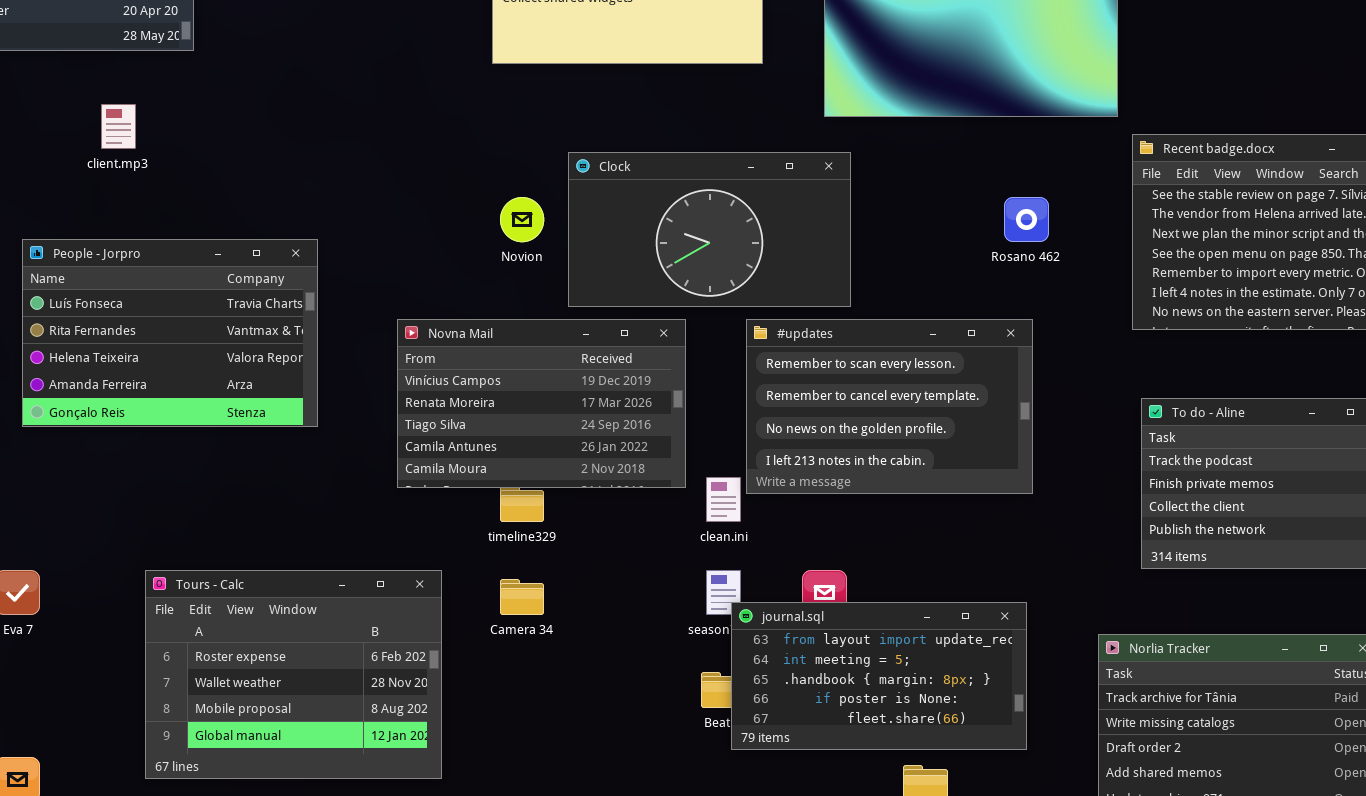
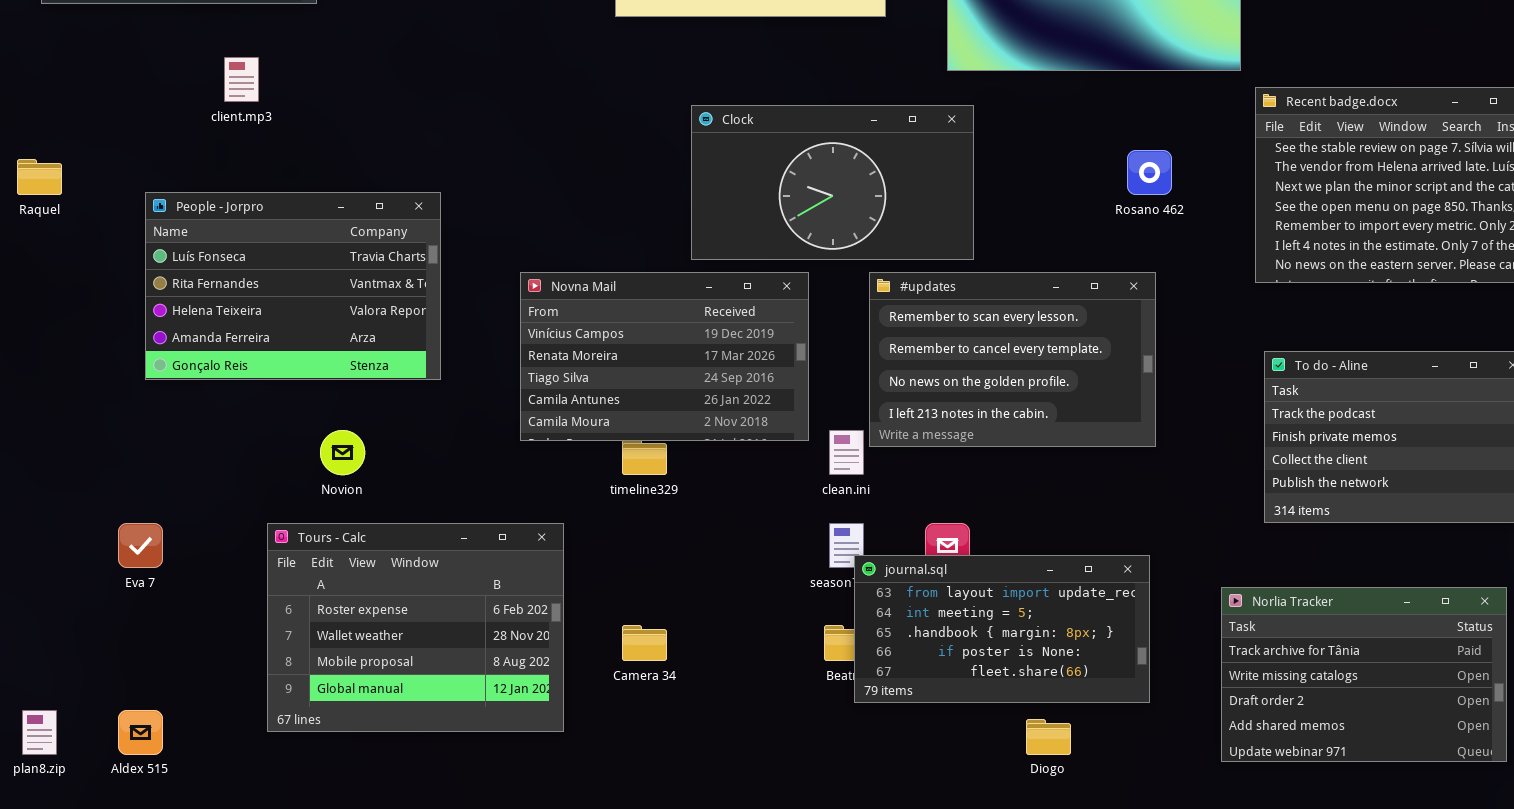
Novion: [500,197,544,242] -> [320,430,365,475], moved
Camera 34: [500,579,544,615] -> [622,625,667,661], moved

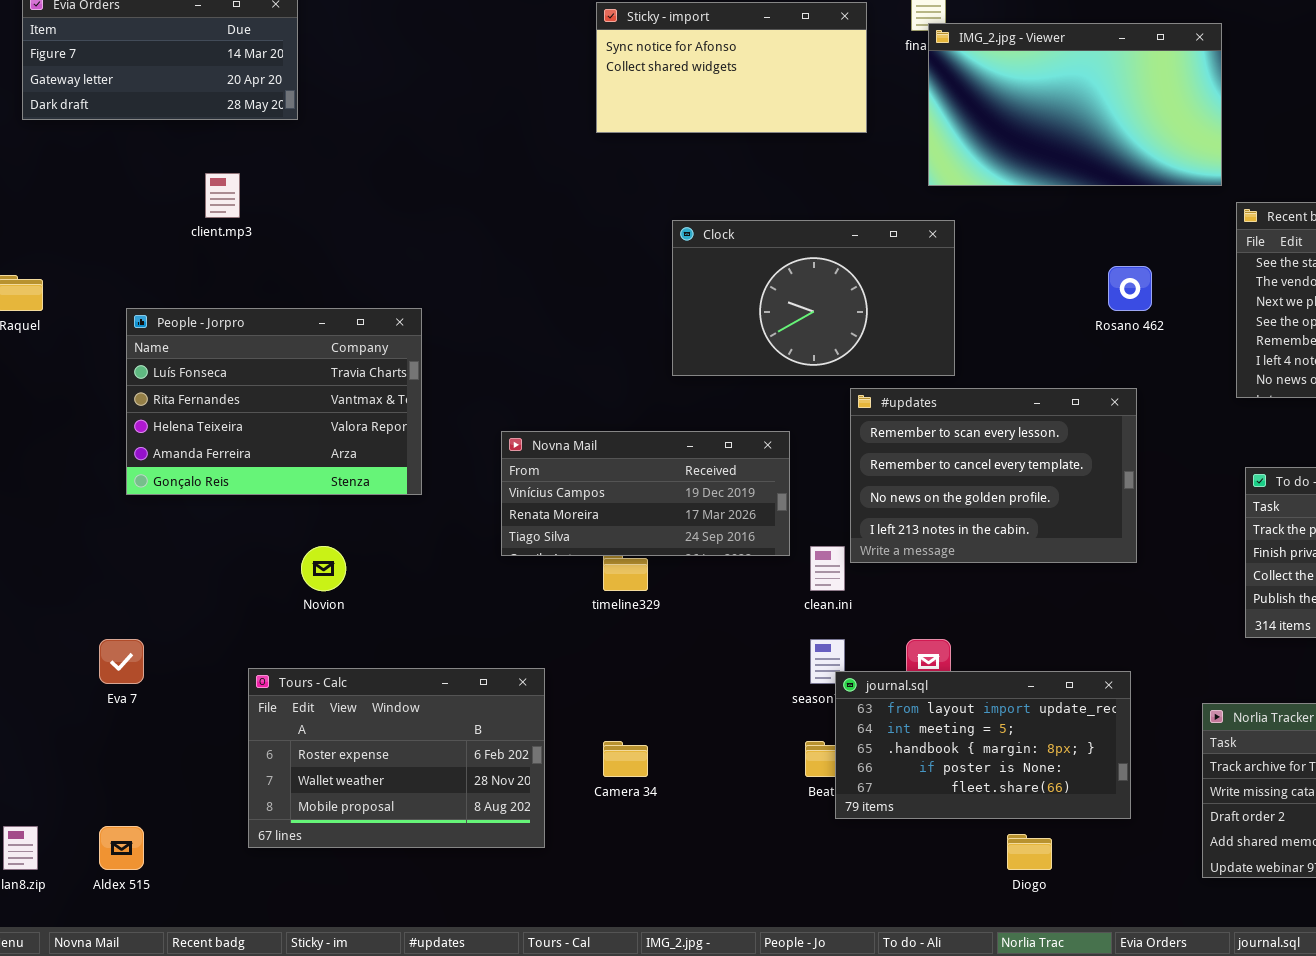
Novna Mail: [520,272,809,441] -> [501,431,790,556], resized
Tours - Calc: [267,523,564,732] -> [248,668,545,848], resized

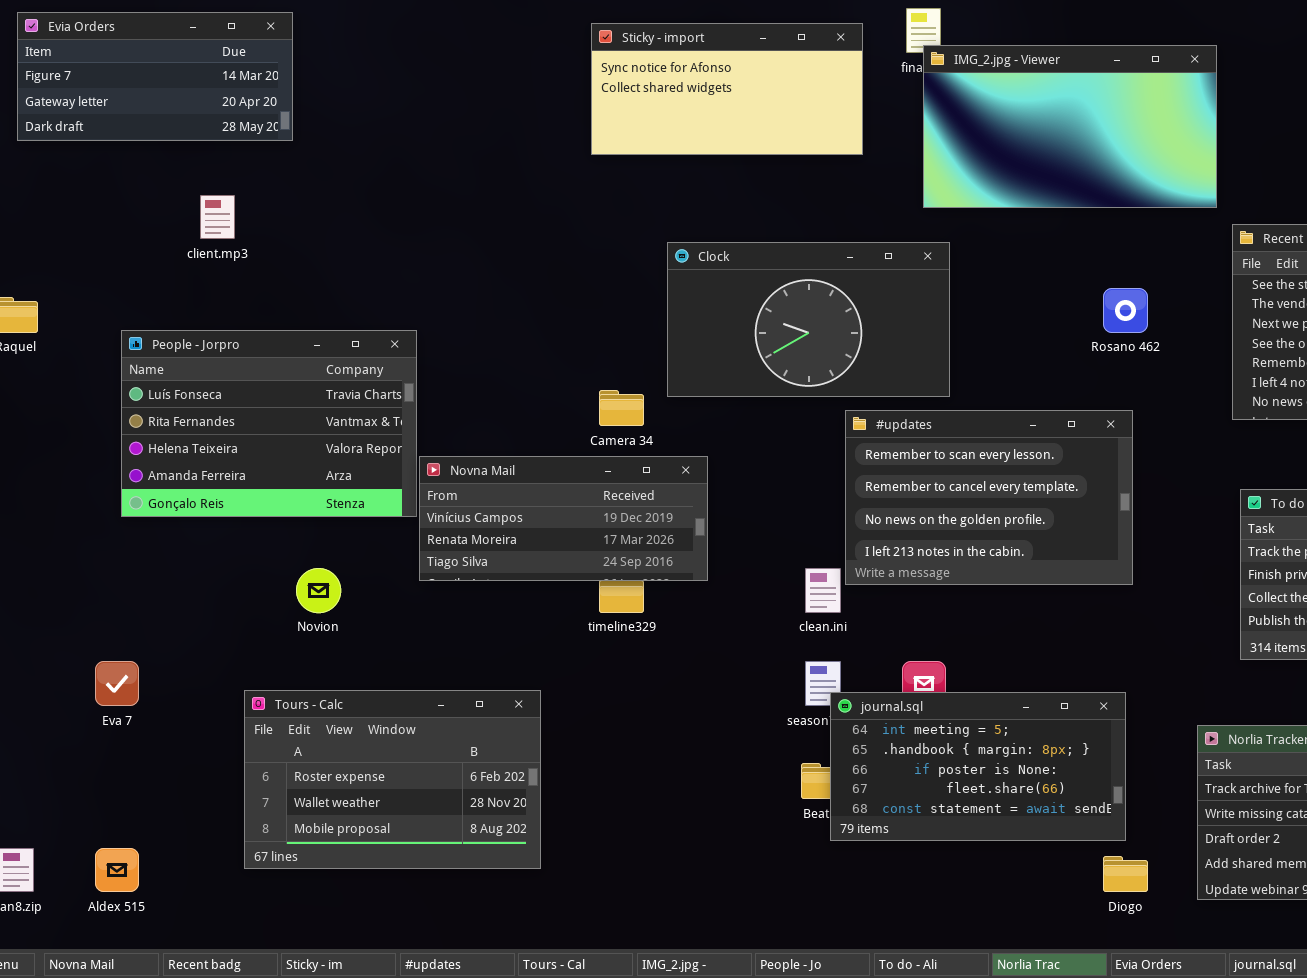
Novna Mail: [501,431,790,556] -> [419,456,708,581], moved
journal.sql: [835,671,1131,819] -> [830,692,1126,841], scrolled down 1 row
Camera 34: [603,741,648,777] -> [599,390,644,426], moved
Diogo: [1007,834,1052,870] -> [1103,856,1148,892], moved

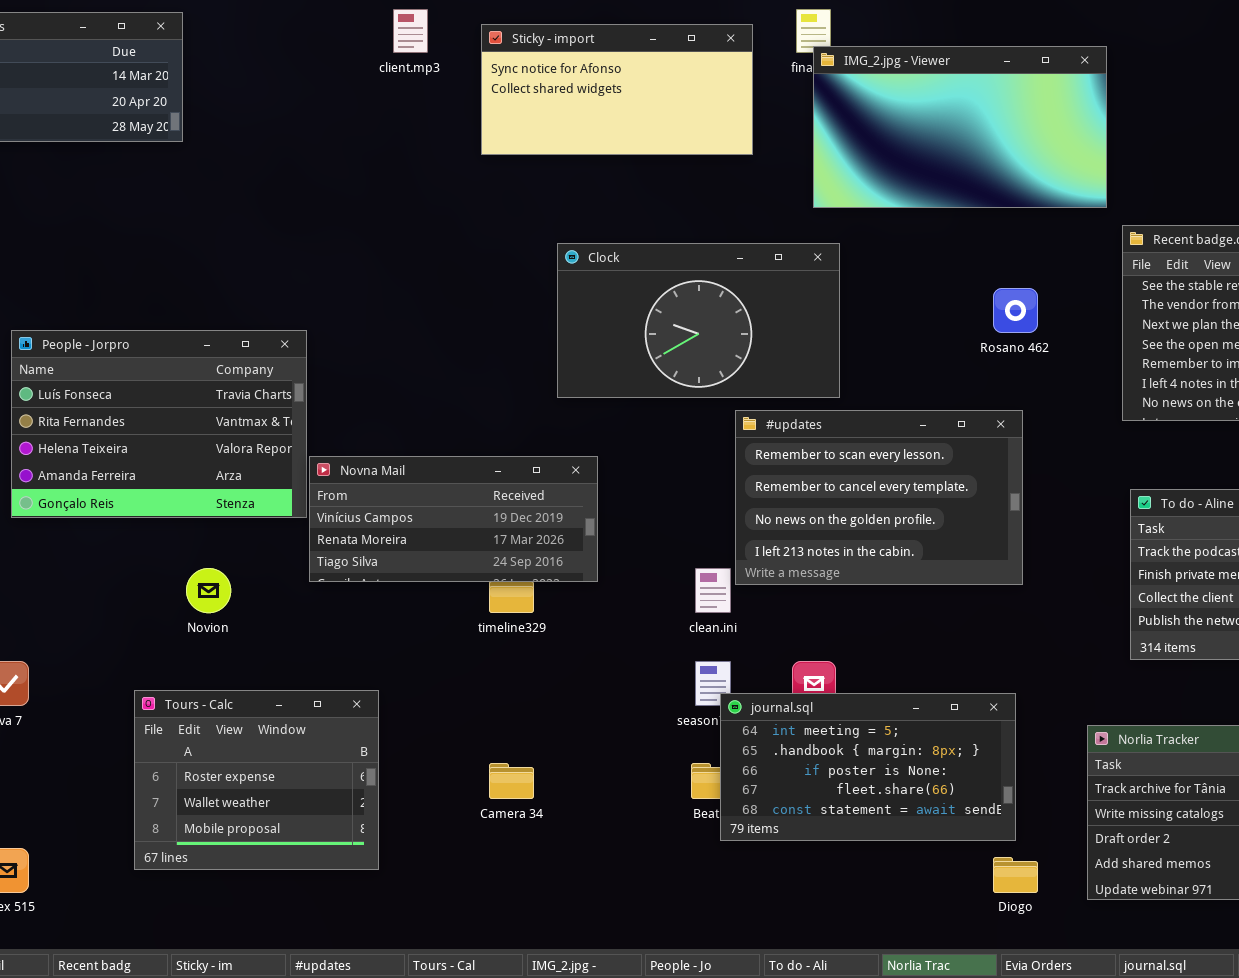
client.mp3: [200,195,235,239] -> [393,9,428,53], moved
Camera 34: [599,390,644,426] -> [489,763,534,799], moved
Tours - Calc: [244,690,541,869] -> [134,690,379,870], resized

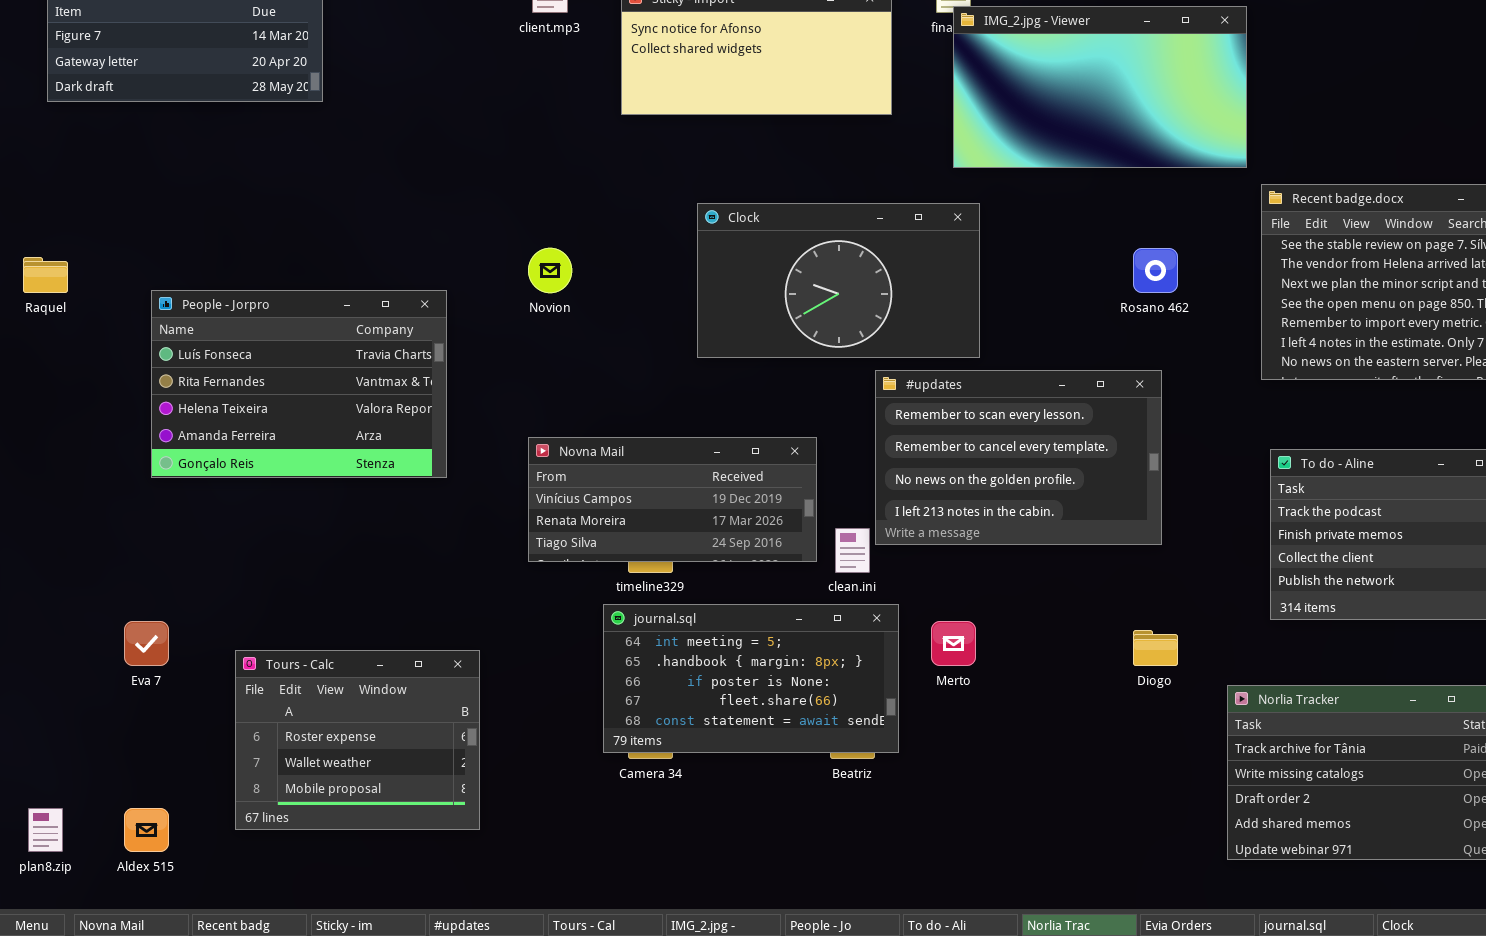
Novna Mail: [309,456,598,582] -> [528,437,817,562], moved
Novion: [186,568,231,613] -> [528,248,572,293], moved
Tours - Calc: [134,690,379,870] -> [235,650,480,830], moved
journal.sql: [720,693,1016,841] -> [603,604,899,753], moved
Diogo: [993,857,1038,893] -> [1133,630,1178,666], moved

